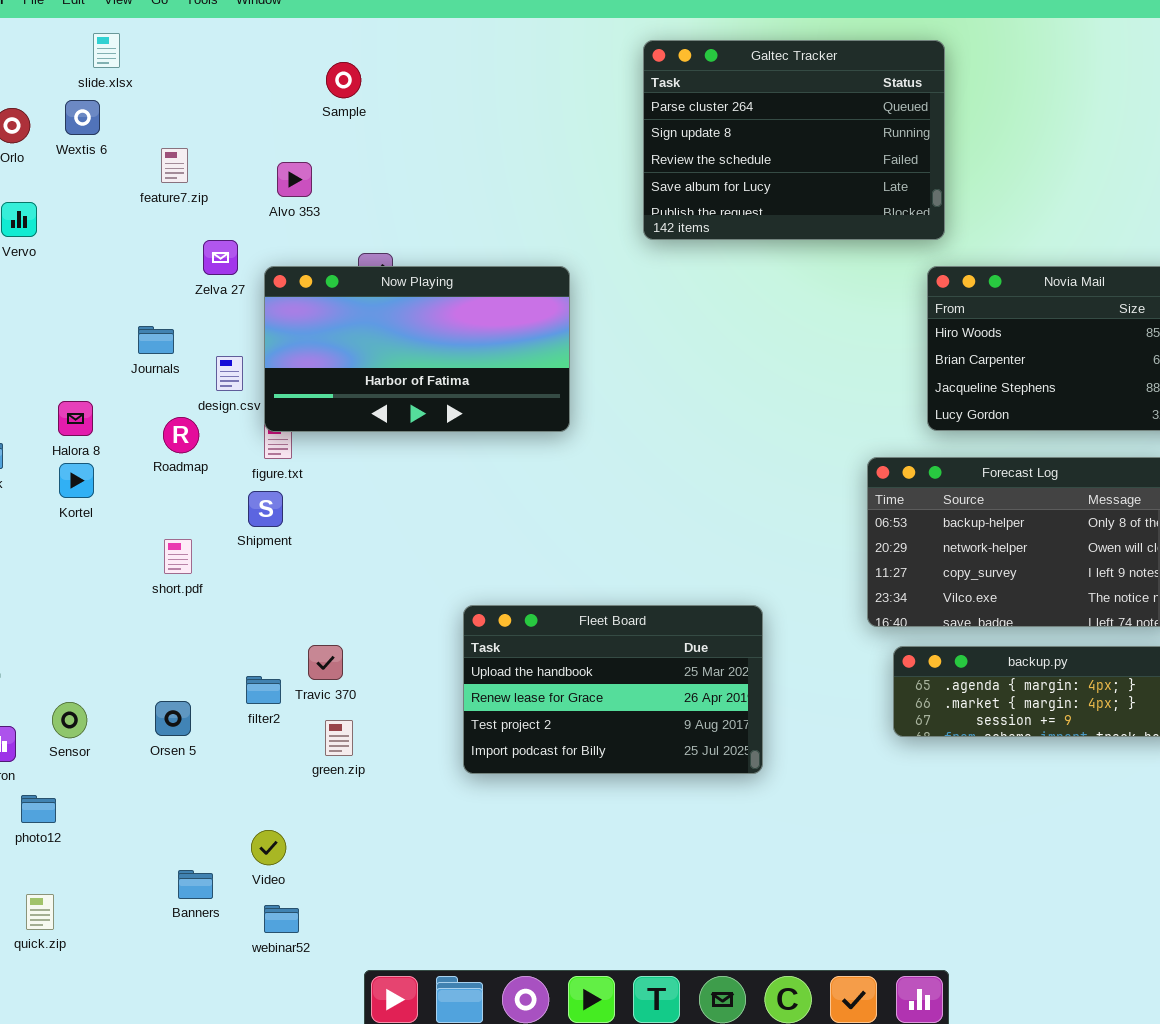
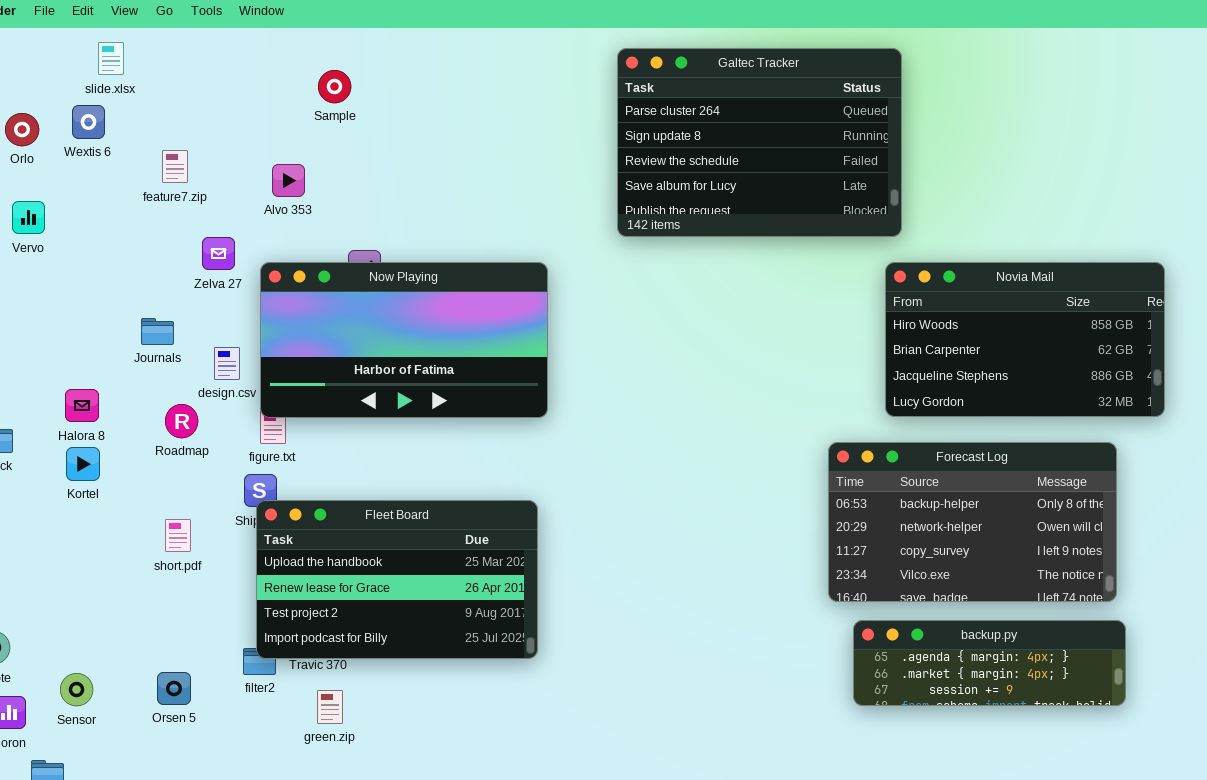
Fleet Board: [463,605,763,774] -> [256,500,538,659], moved

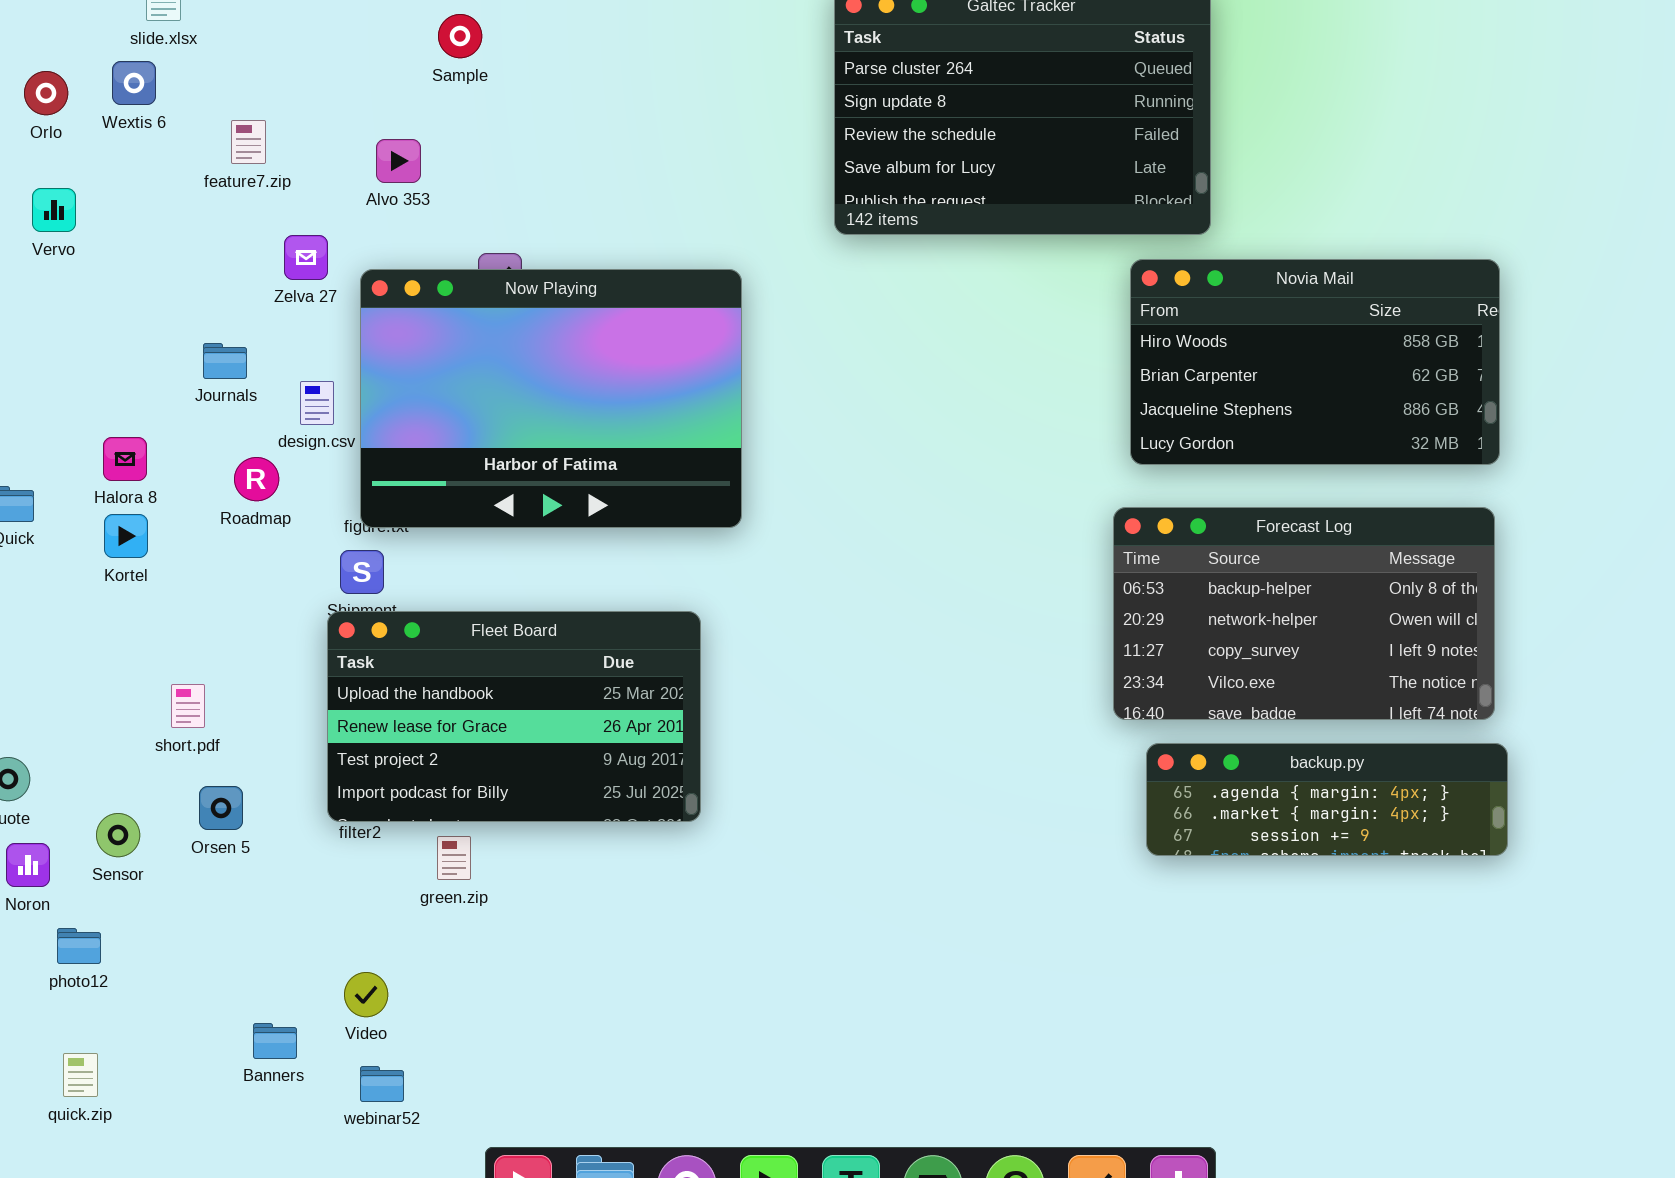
Now Playing: [260,262,548,418] -> [360,269,742,528], resized
Novia Mail: [885,262,1165,417] -> [1130,259,1500,465], moved
Fleet Board: [256,500,538,659] -> [327,611,701,822], moved
short.pdf: [165,519,191,552] -> [171,684,205,728], moved
Orsen 5: [157,672,191,705] -> [199,786,243,830], moved

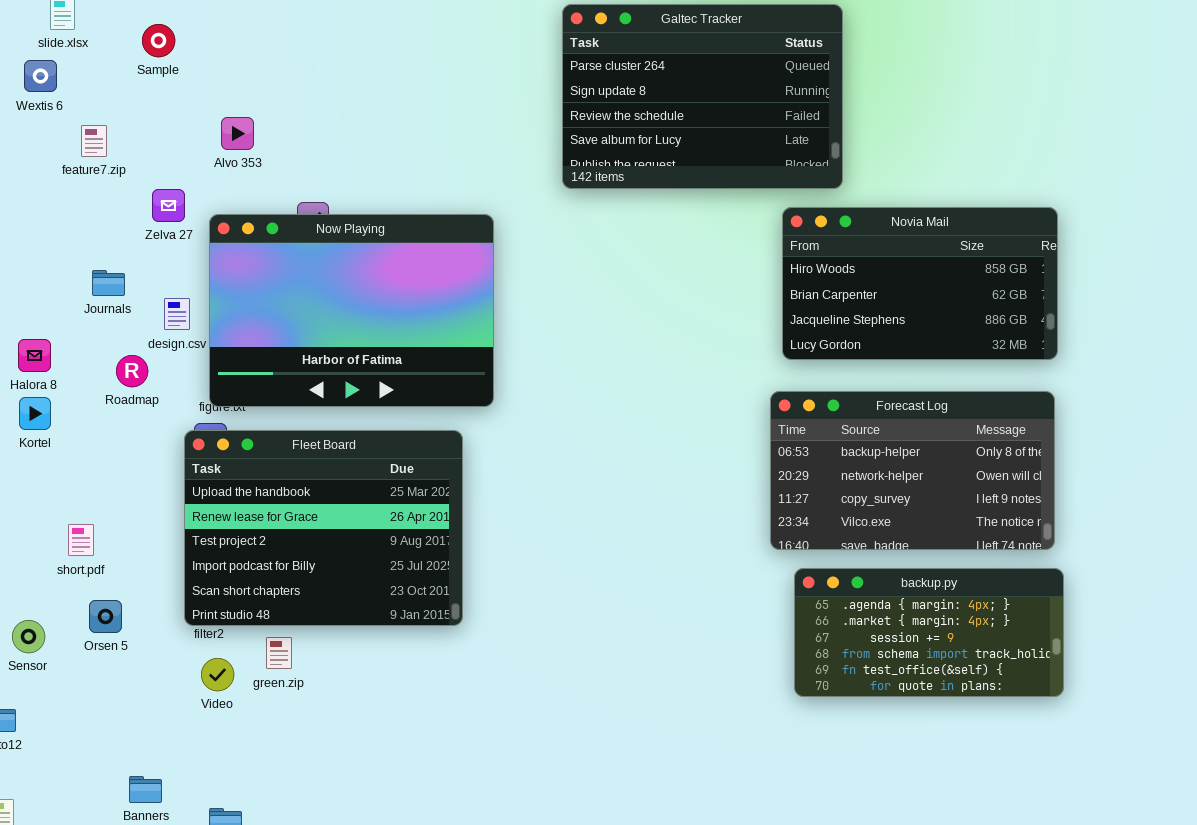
Sample: [438,14,482,58] -> [142,24,175,57], moved
feature7.zip: [231,120,266,164] -> [81,125,107,157], moved
Fleet Board: [327,611,701,822] -> [184,430,463,626], resized
backup.py: [1146,743,1508,856] -> [794,568,1064,697], resized
Video: [344,972,388,1017] -> [201,658,234,691], moved

